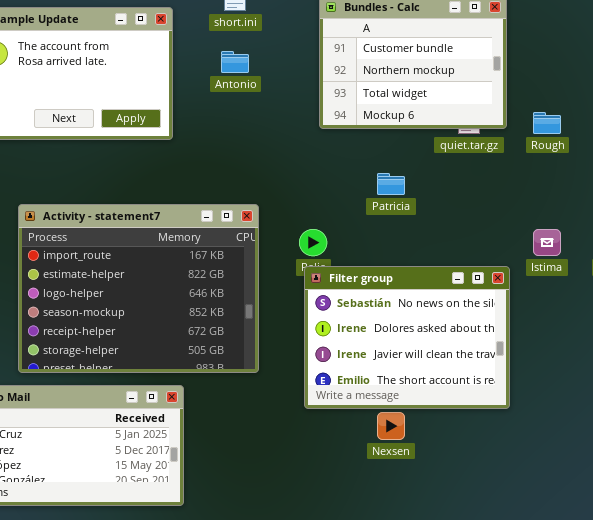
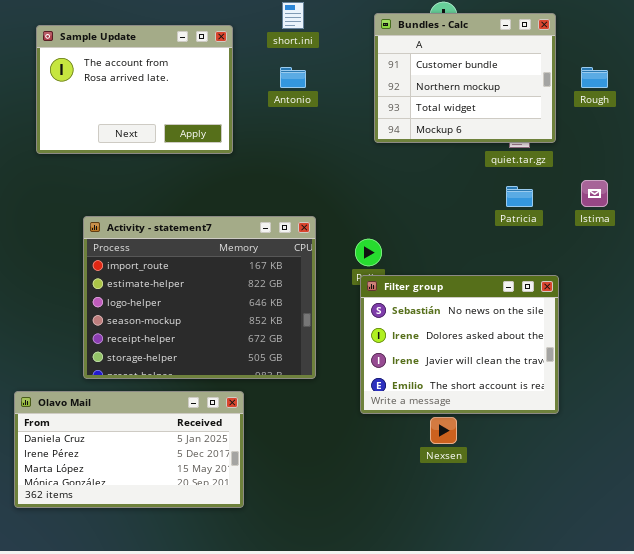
Rough: [533,112,561,134] -> [581,67,608,88], moved
Patricia: [377,173,405,195] -> [506,186,533,207], moved
Istima: [533,229,561,256] -> [581,180,608,207], moved

